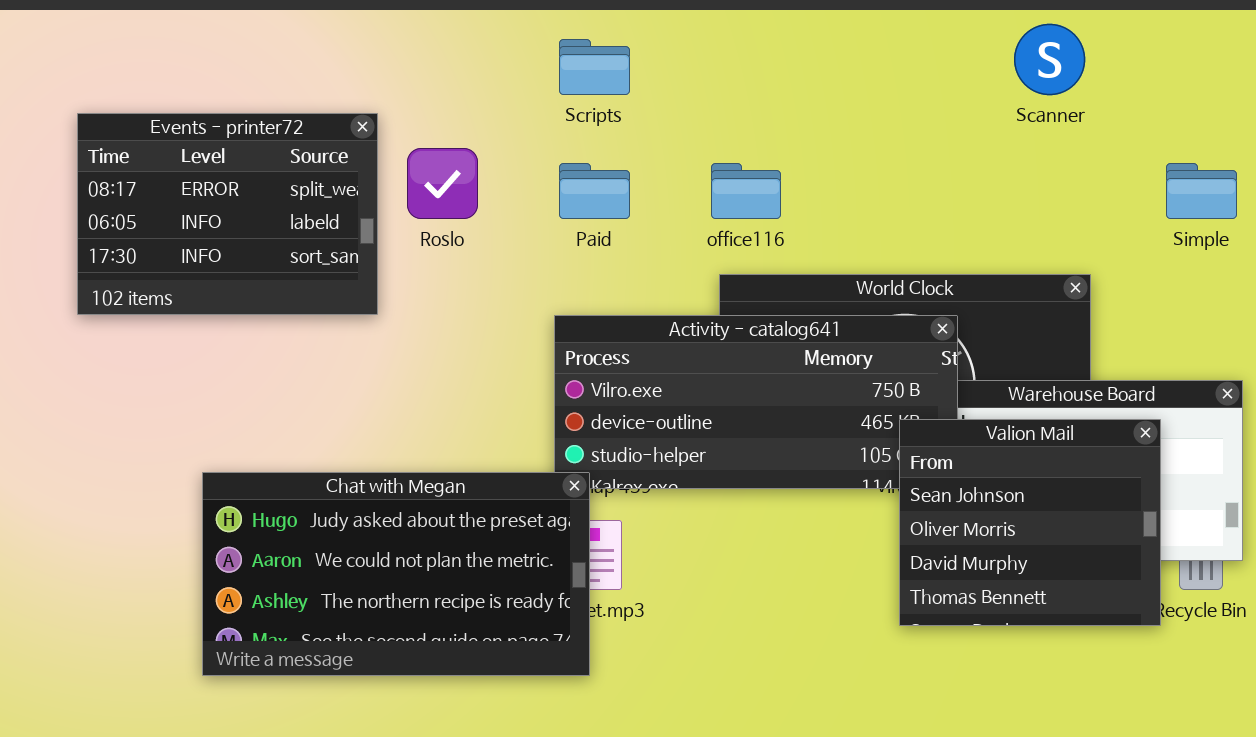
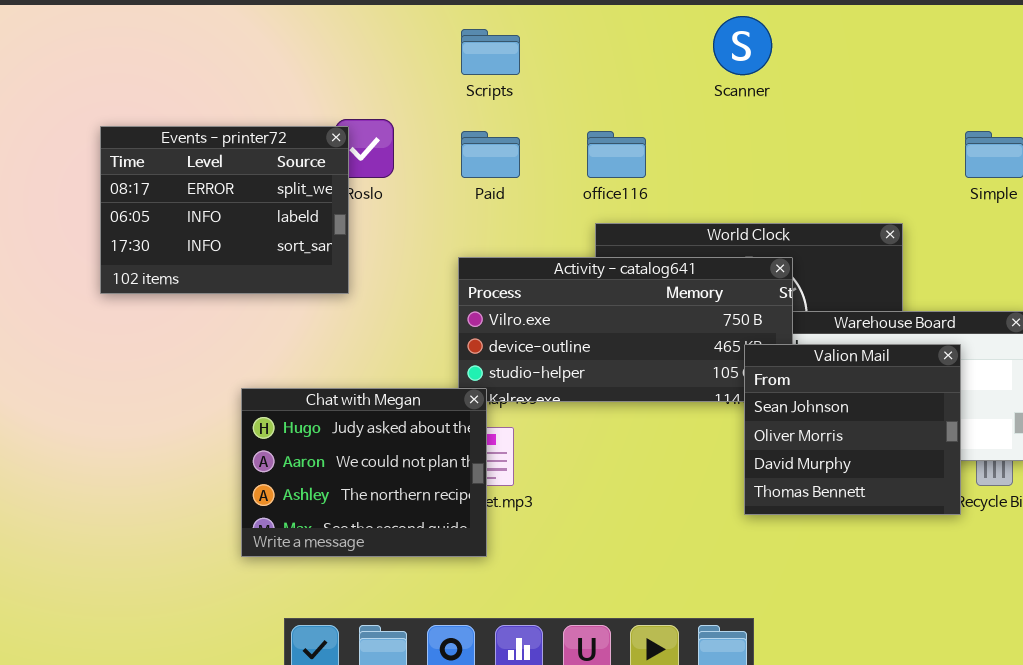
Scanner: [1014,24,1085,95] -> [713,16,772,75], moved
Events - printer72: [77,113,378,315] -> [100,126,349,294], moved
Chat with Megan: [202,472,590,676] -> [241,388,487,557], resized

